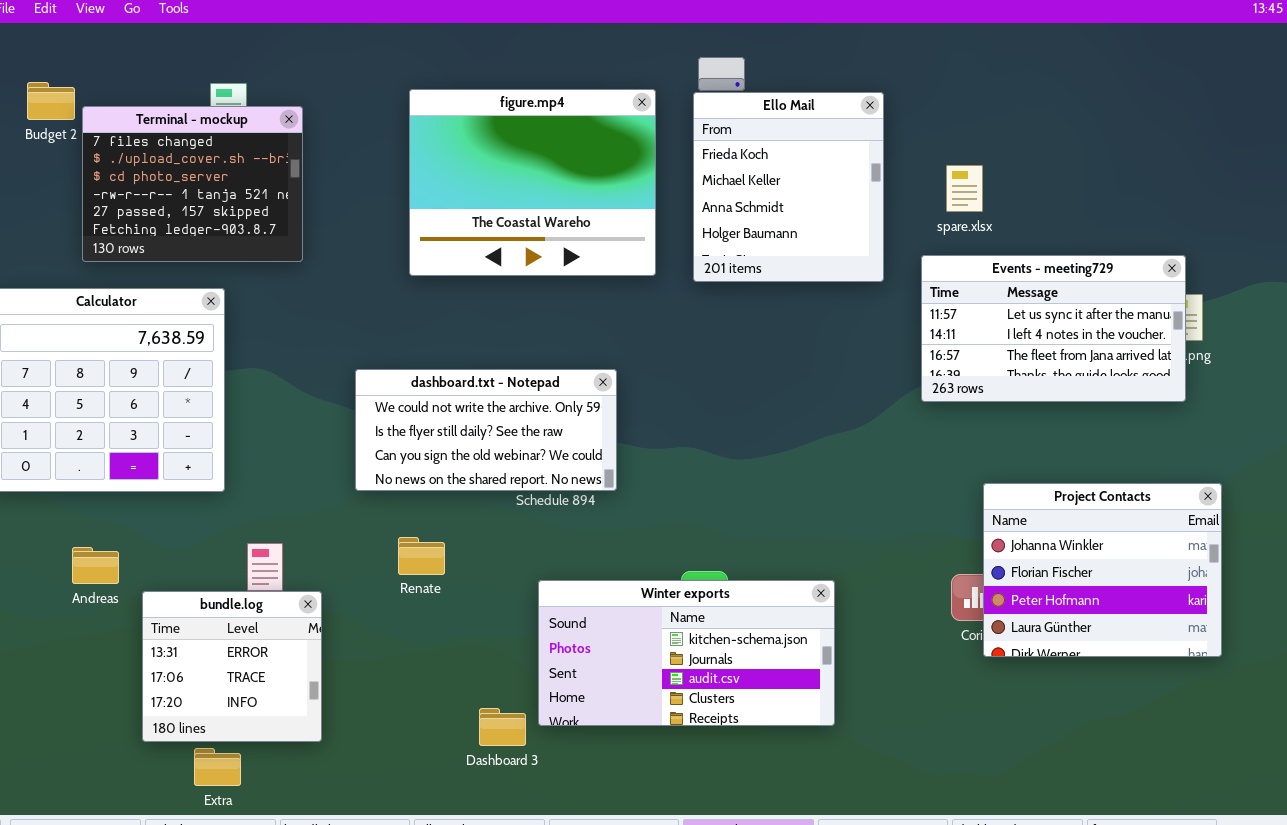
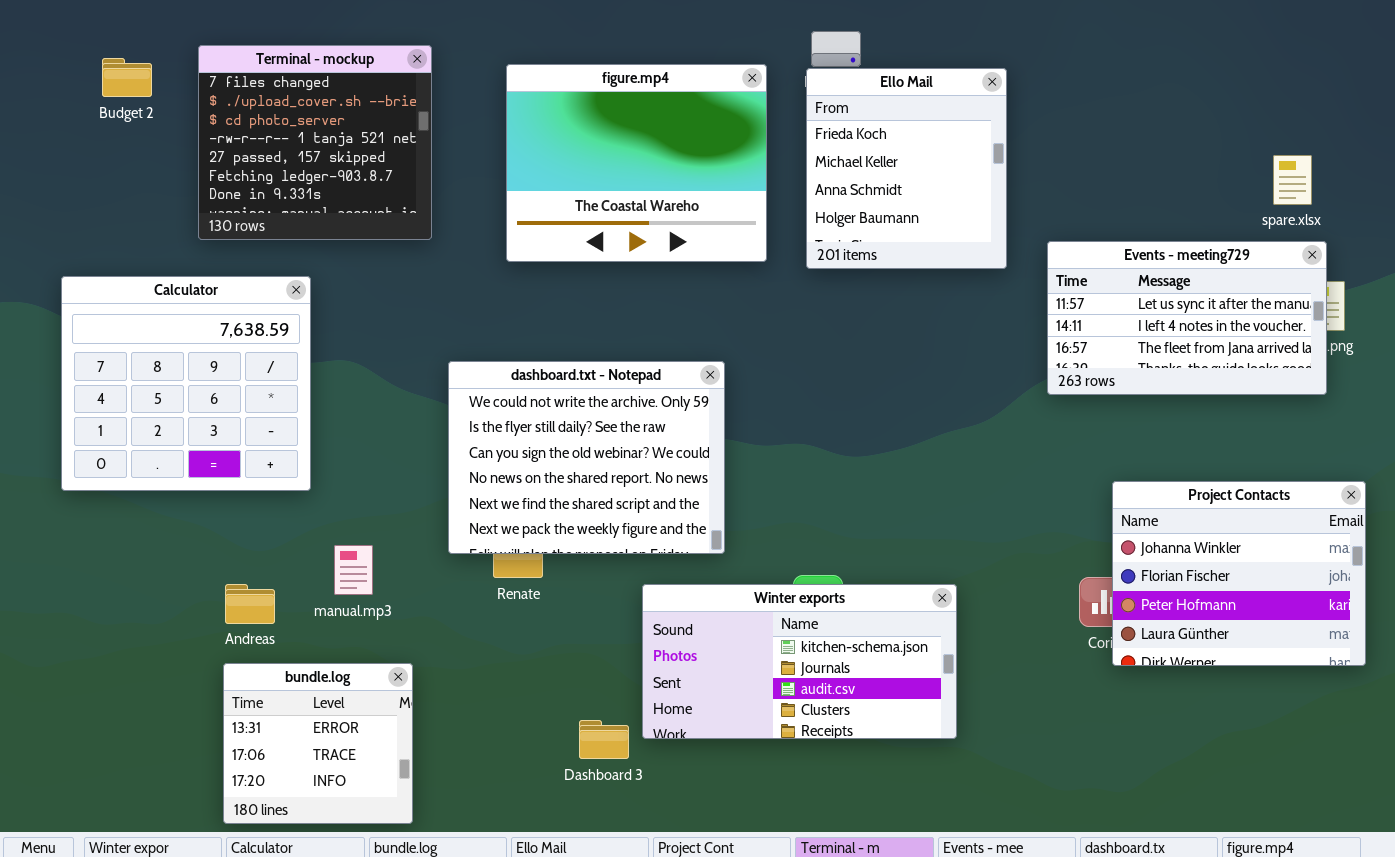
Terminal - mockup: [82,106,303,262] -> [198,45,432,240], moved, resized
spare.xlsx: [946,165,983,212] -> [1273,155,1312,205], moved
dashboard.txt - Notepad: [355,369,617,491] -> [448,361,725,554], resized
Andreas: [72,547,119,584] -> [225,584,275,624], moved
bundle.log: [142,591,322,742] -> [223,663,413,824], moved

